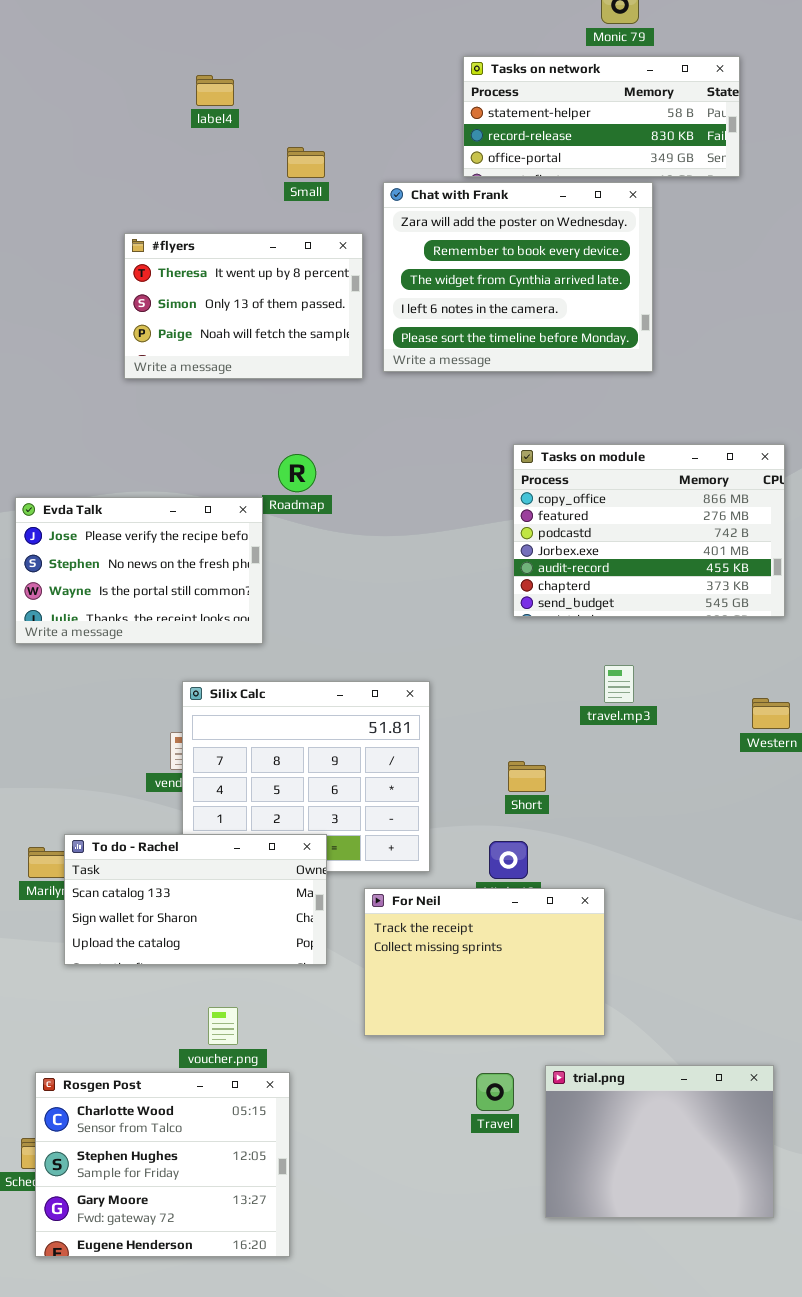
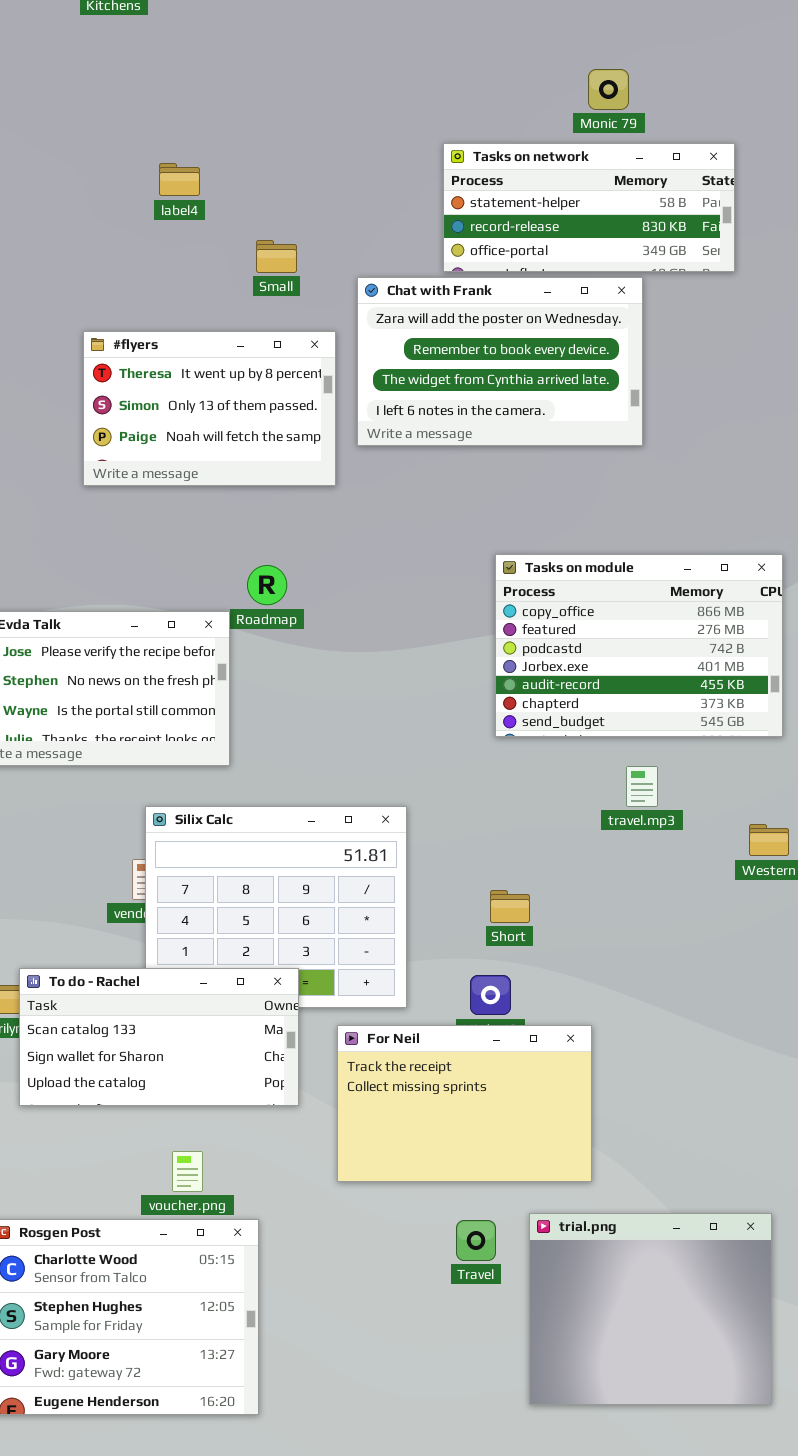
Chat with Frank: [383,182,653,372] -> [357,277,643,446], resized
travel.mp3: [604,665,634,703] -> [626,766,658,807], moved
trial.png: [545,1065,774,1218] -> [529,1213,772,1405], resized

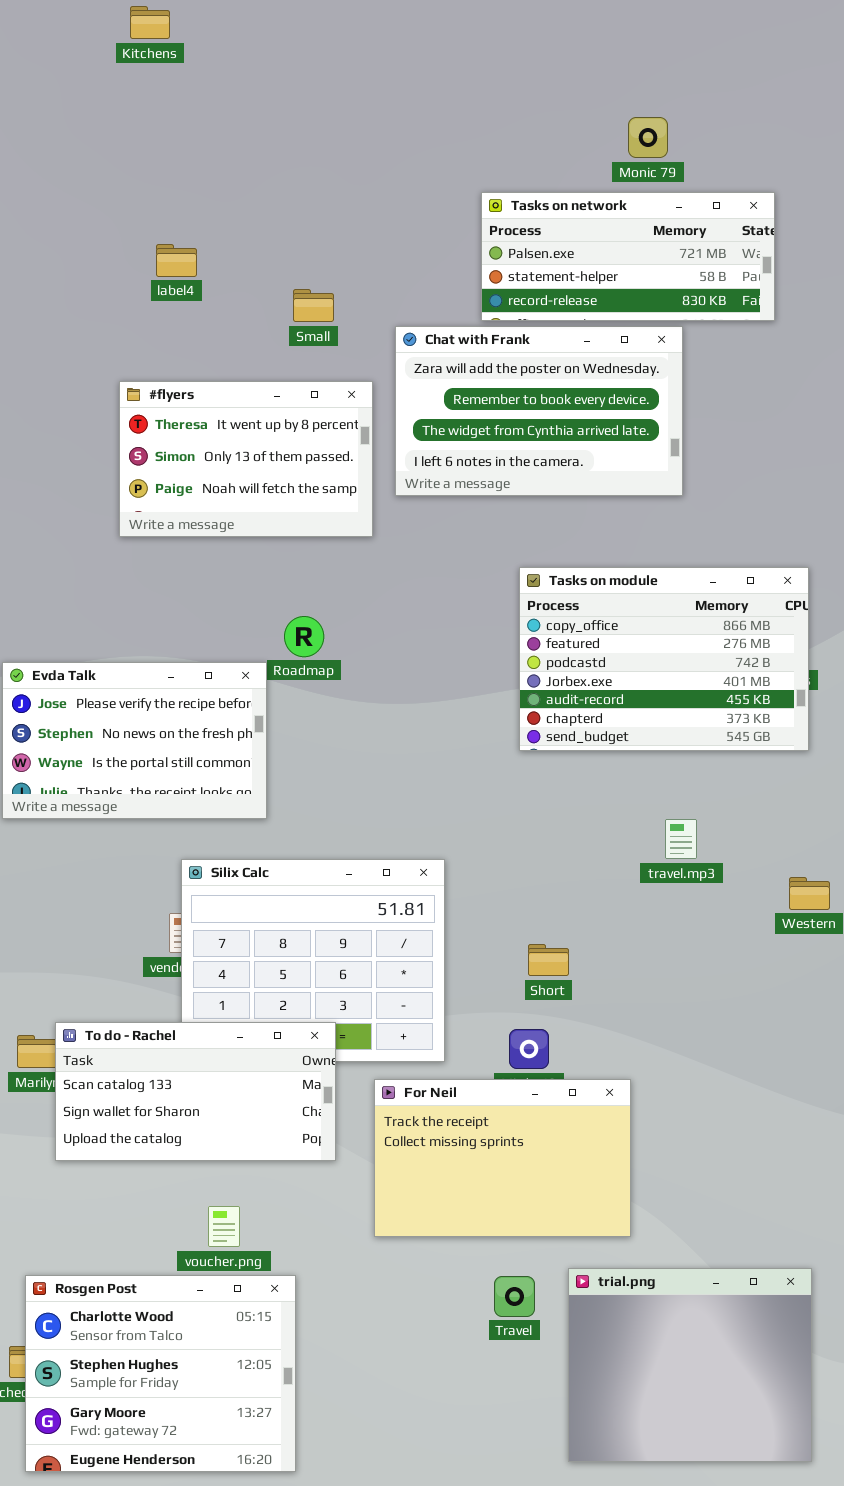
Tasks on network: [443,143,735,272] -> [481,192,775,321], scrolled up 1 row
label4: [159,163,200,196] -> [156,244,197,277], moved
Tasks on module: [495,554,783,737] -> [519,567,809,751], moved

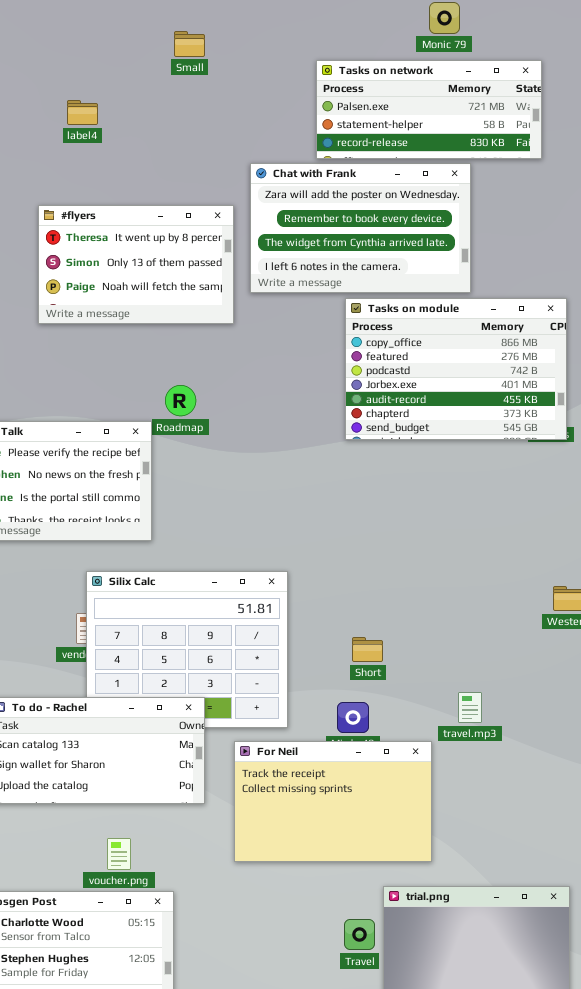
Small: [293,289,334,322] -> [174,31,205,57], moved
Tasks on module: [519,567,809,751] -> [345,298,567,440], moved
travel.mp3: [665,819,697,859] -> [458,692,482,723], moved
Travel: [494,1276,535,1317] -> [344,919,375,950], moved

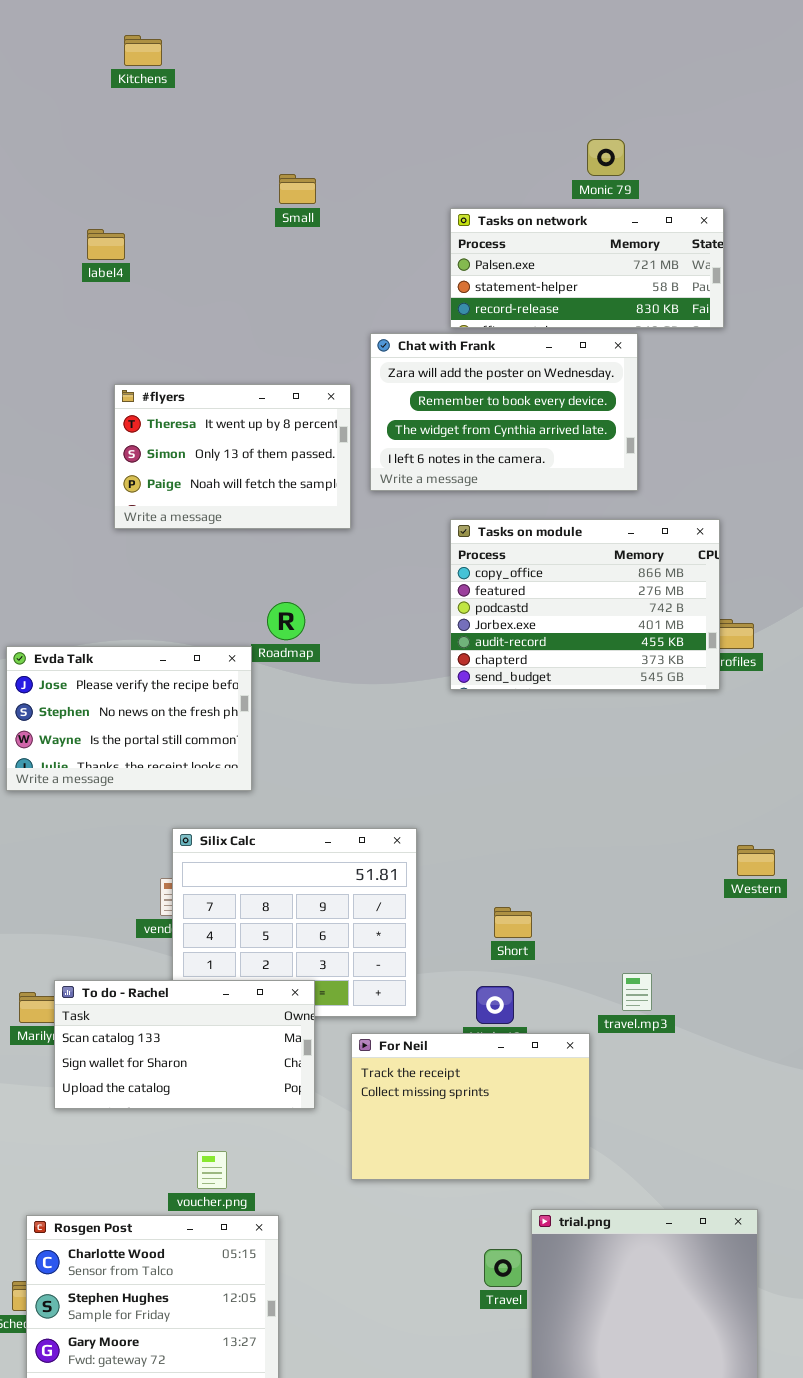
label4: [67,100,98,125] -> [87,229,125,260], moved
Tasks on module: [345,298,567,440] -> [450,519,720,690], moved

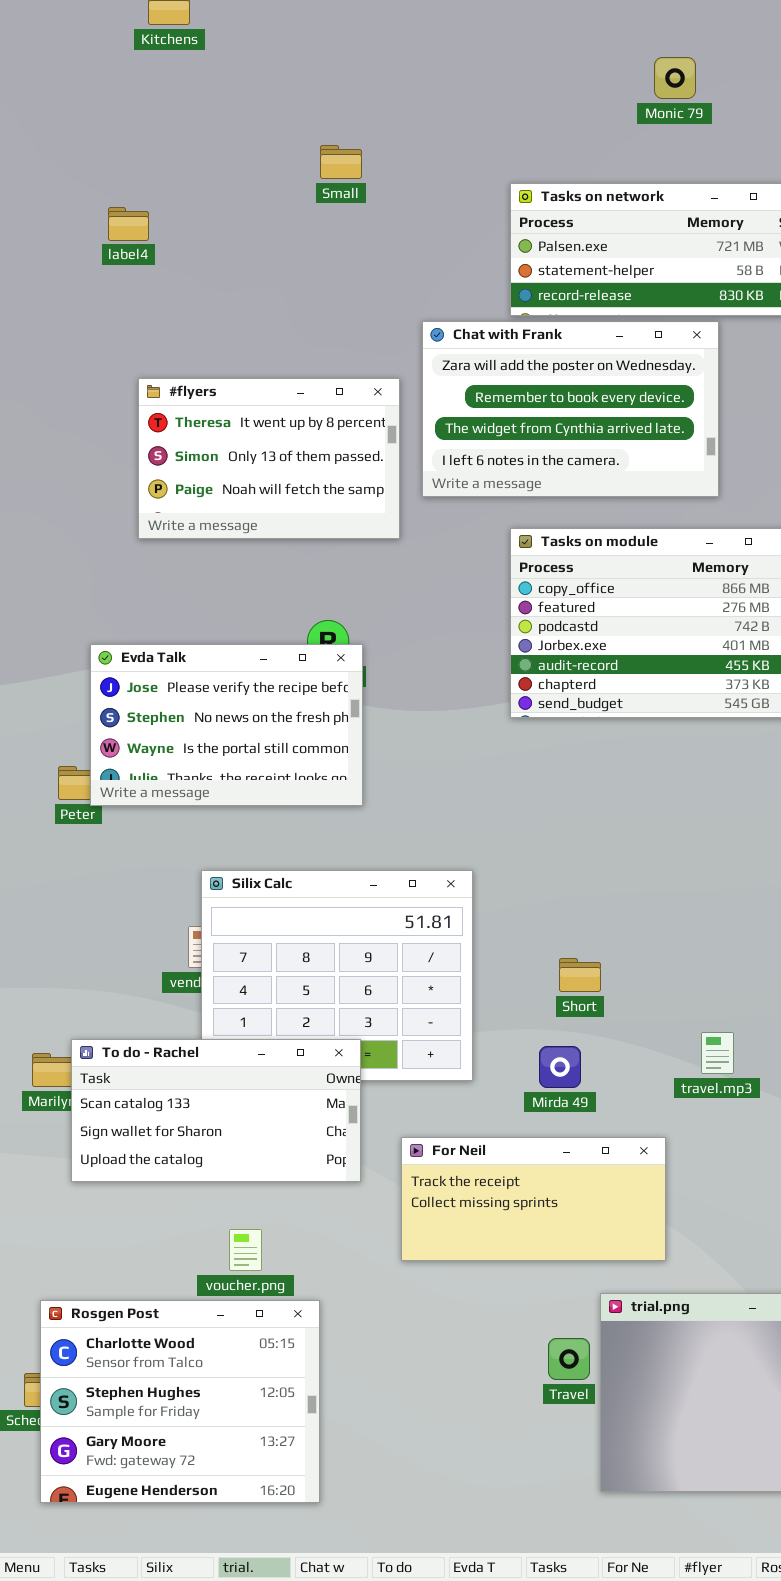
Monic 79: [587,139,625,176] -> [654,57,696,99], moved
Evda Talk: [6,646,252,791] -> [90,644,363,806], moved
For Neil: [351,1033,590,1180] -> [401,1137,666,1261], resized

